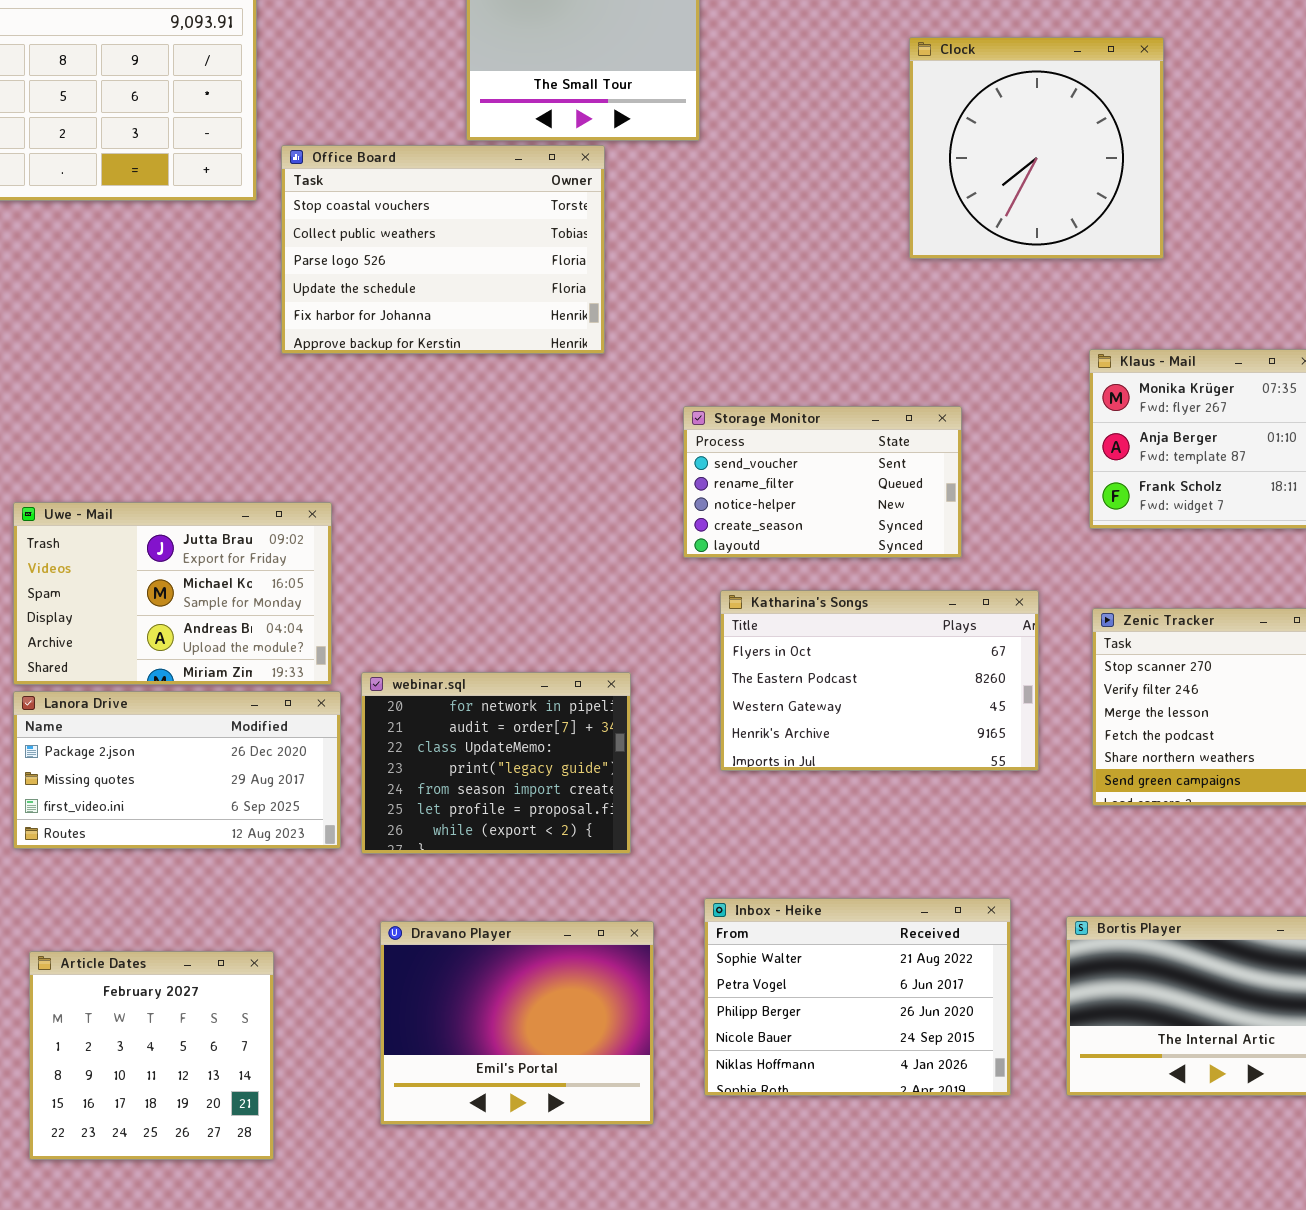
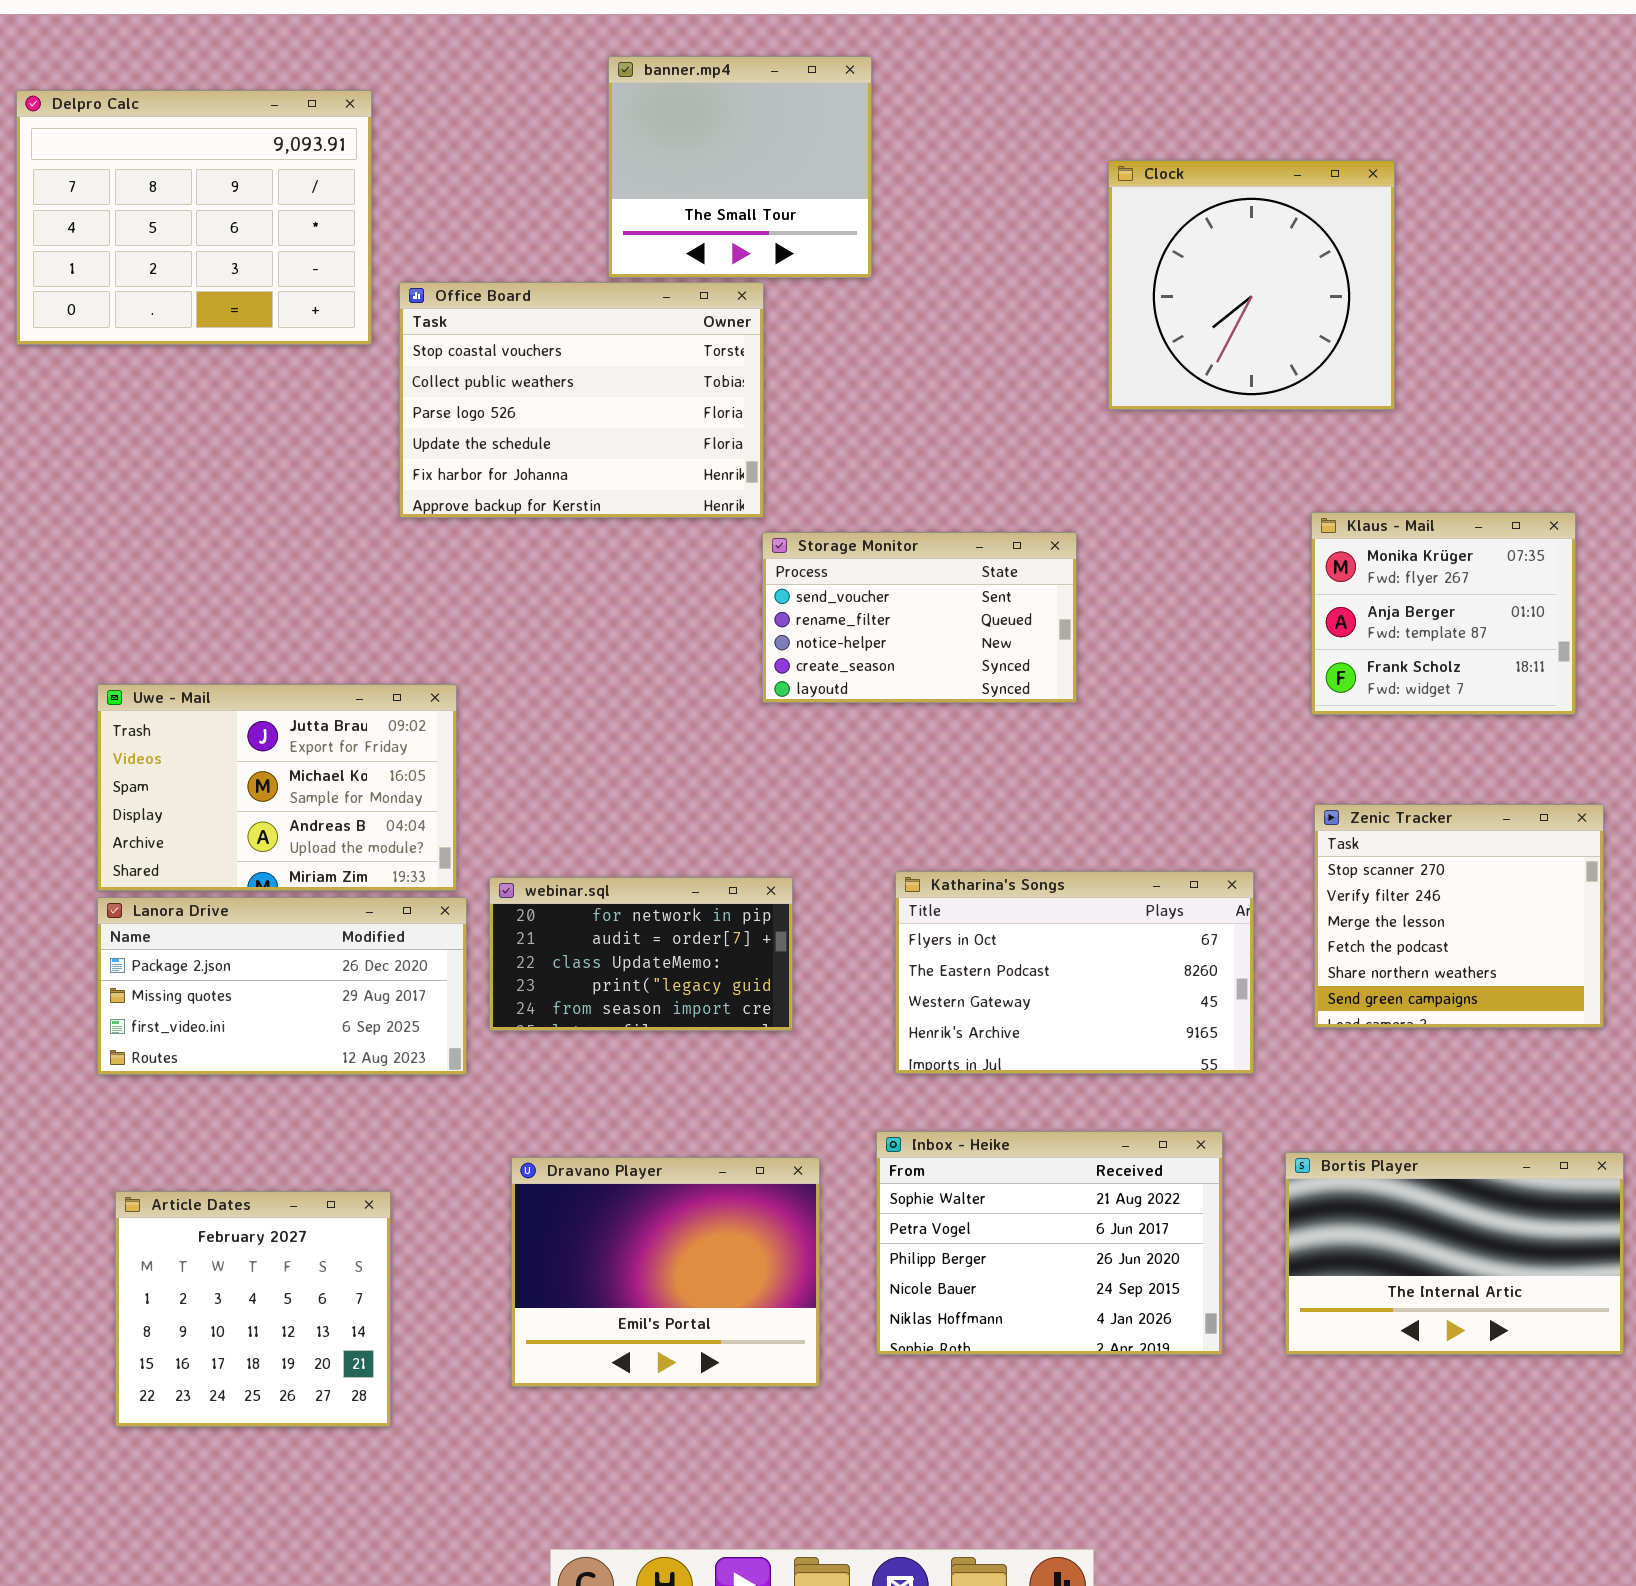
Storage Monitor: [683,406,962,558] -> [762,532,1077,703], moved
Katharina's Songs: [720,590,1039,771] -> [895,871,1254,1074], moved
webinar.sql: [361,672,631,854] -> [489,877,793,1031], resized

